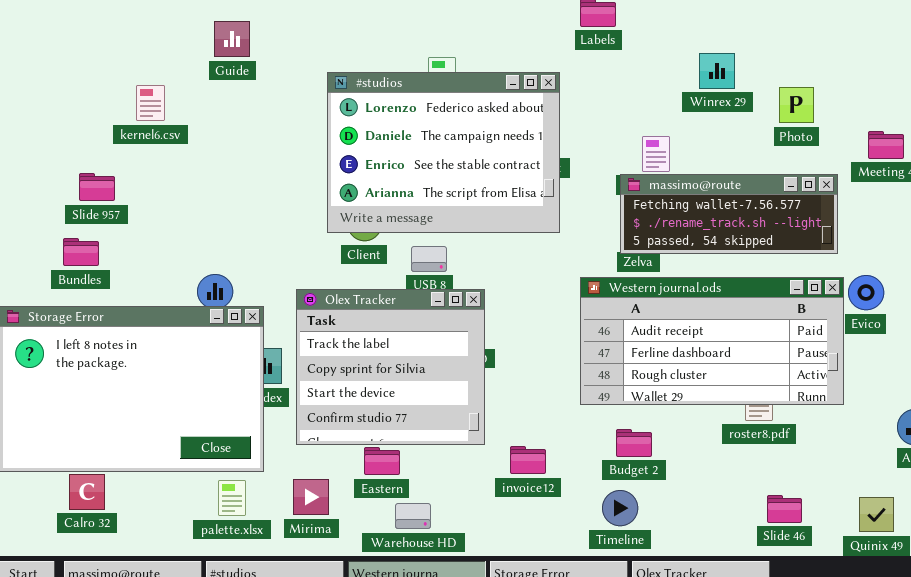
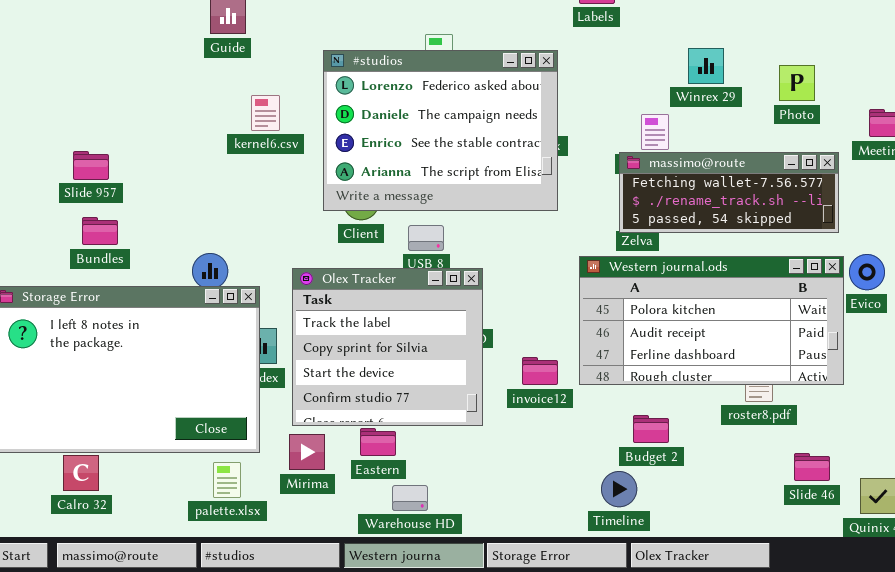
Winrex 29: [699,53,735,89] -> [688,48,724,84], moved
kernel6.csv: [136,85,165,121] -> [251,95,280,131], moved
Bundles: [63,238,99,266] -> [82,217,118,245], moved
Western journal.ods: [580,277,844,405] -> [579,256,844,385], scrolled up 1 row
Budget 2: [616,429,652,457] -> [633,415,669,443], moved
invoice12: [510,446,546,474] -> [522,357,558,385], moved
Mirima: [293,479,329,515] -> [289,434,325,470], moved
Slide 46: [767,495,802,523] -> [794,453,830,481], moved

